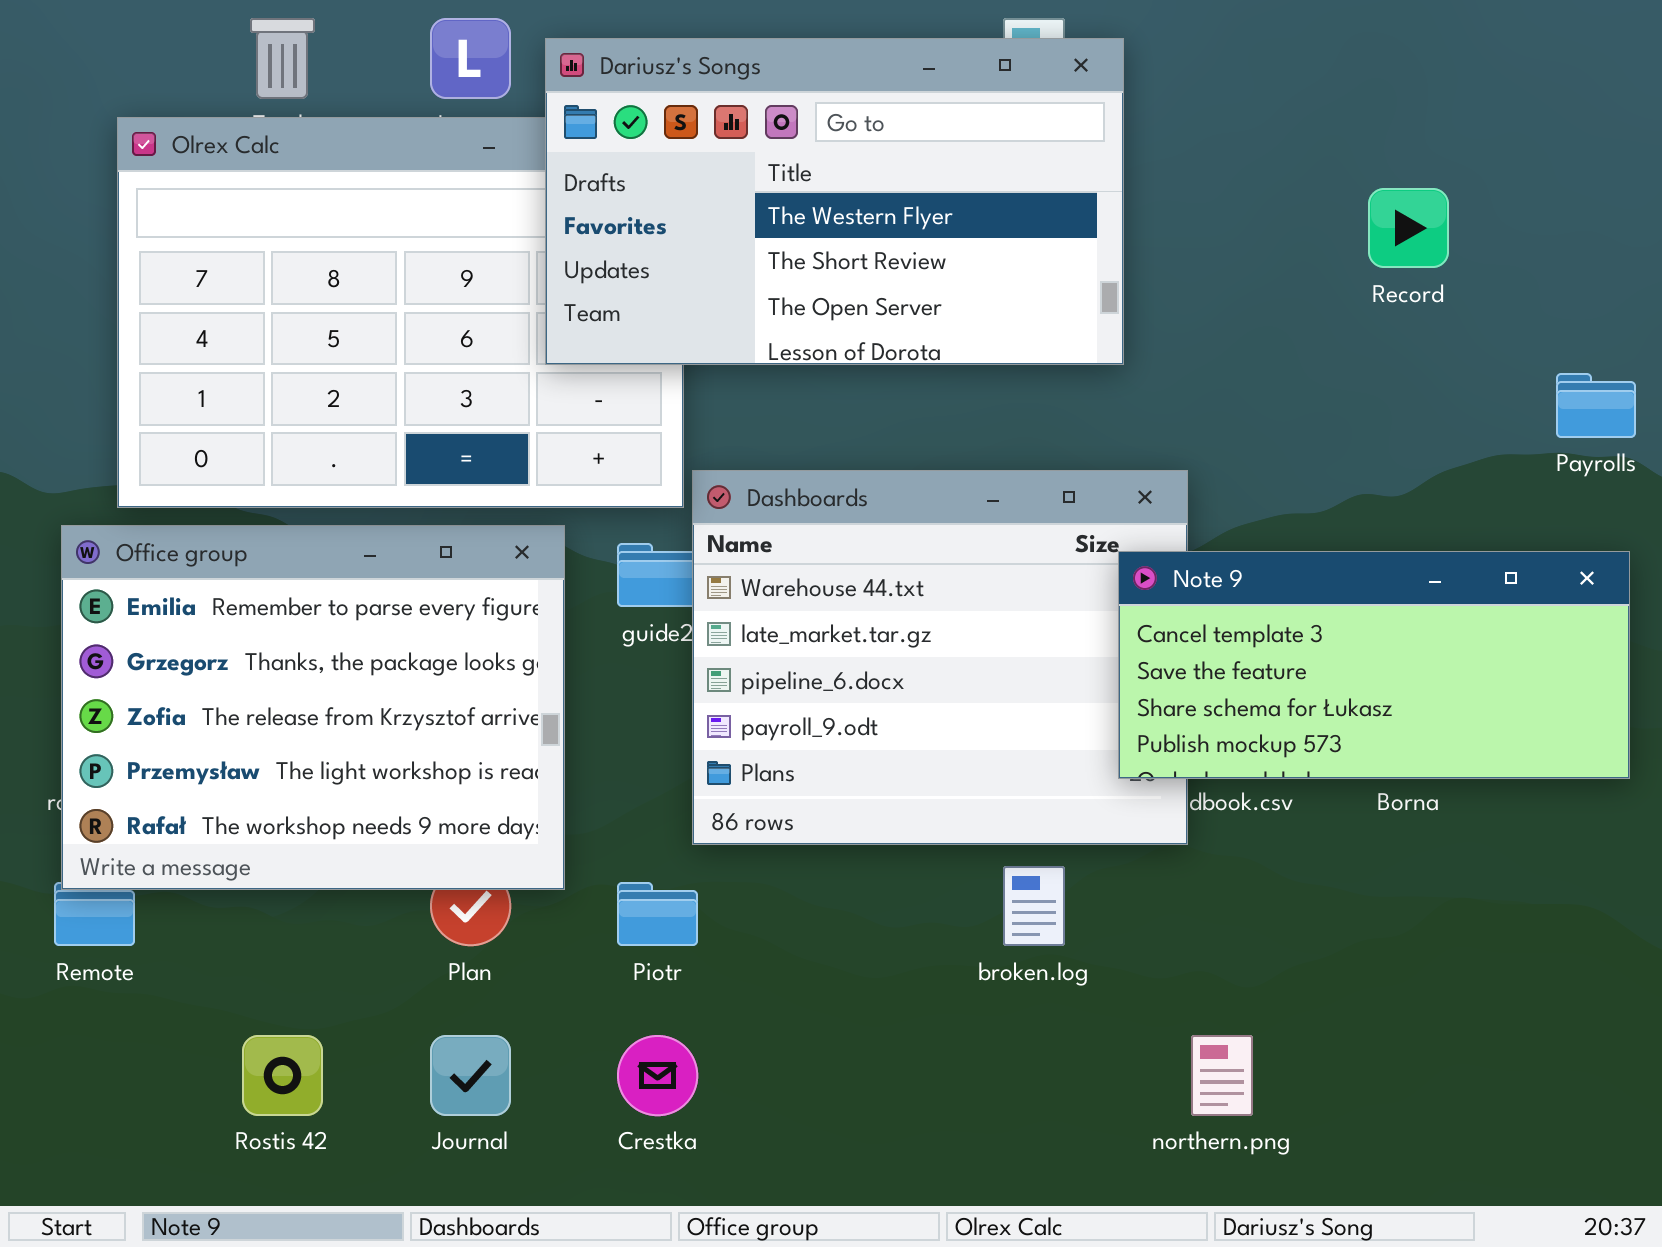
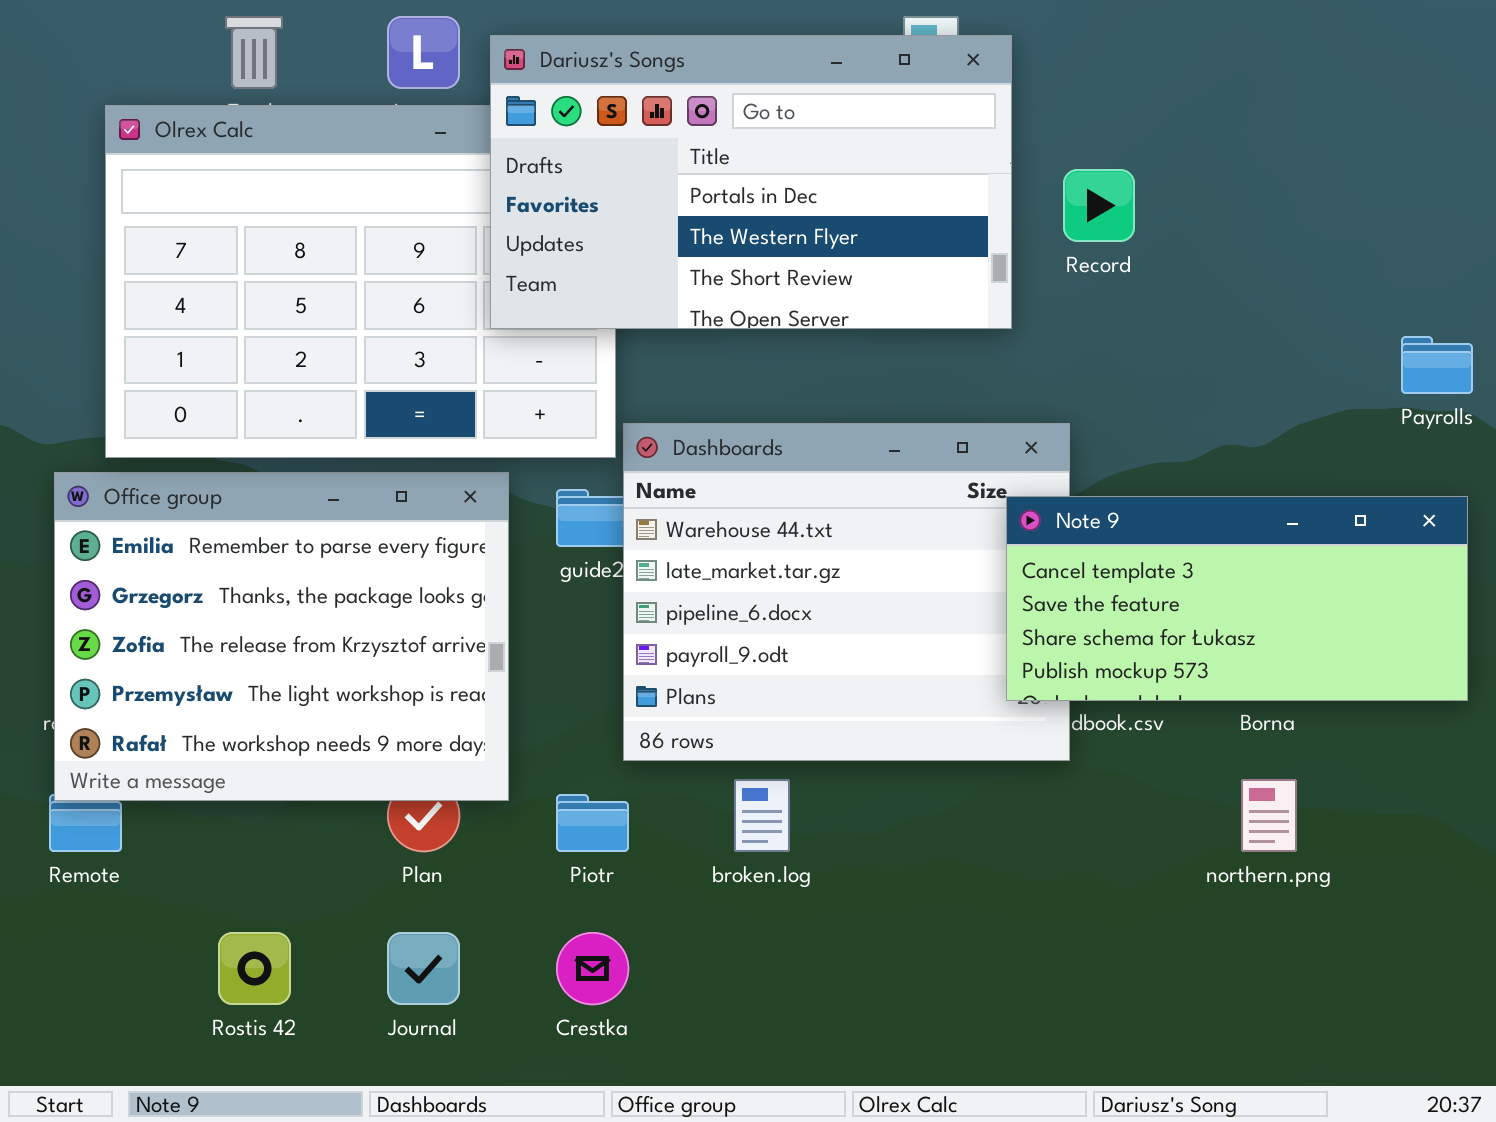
Dariusz's Songs: [545,38,1124,365] -> [490,35,1012,329], scrolled up 1 row
Record: [1368,188,1449,268] -> [1063,169,1135,242], moved
broken.log: [1003,866,1065,946] -> [734,779,790,852], moved
northern.png: [1191,1035,1253,1116] -> [1241,779,1297,852], moved

